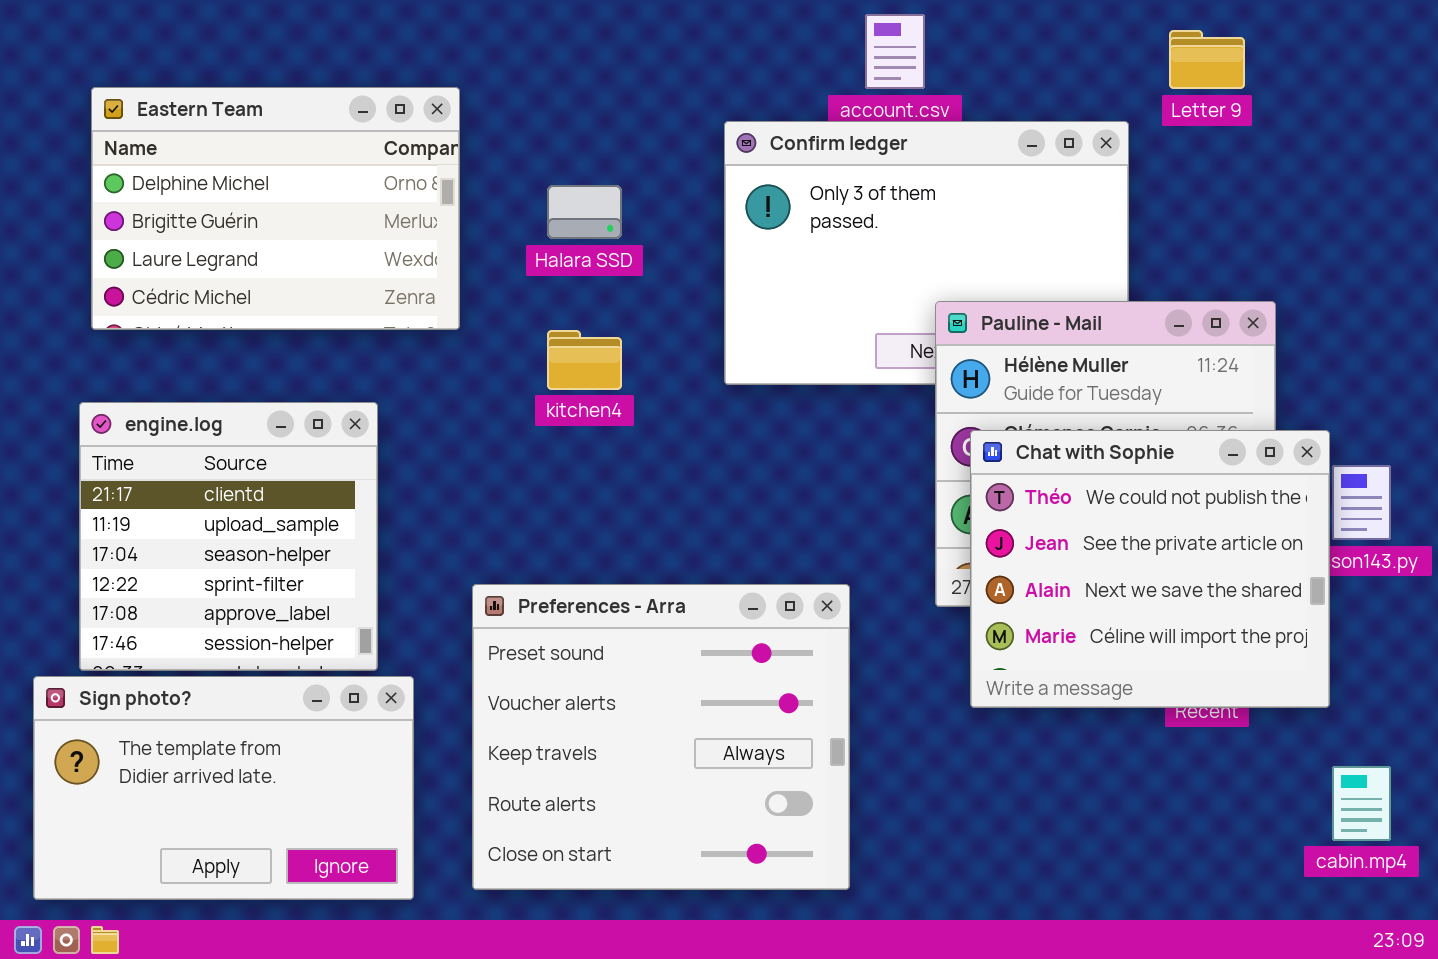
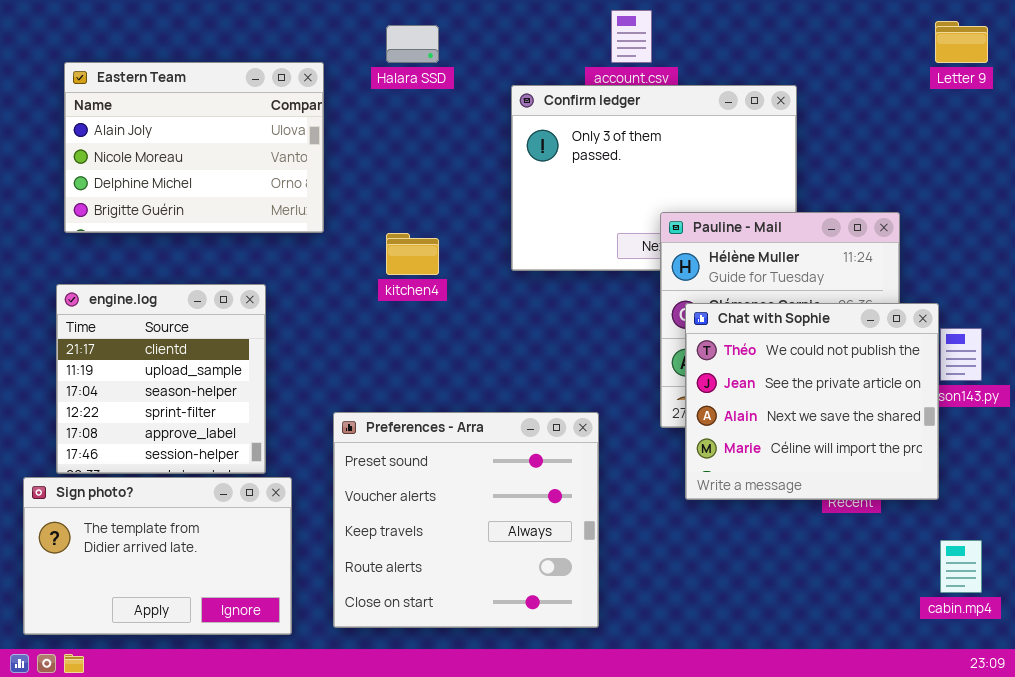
Letter 9: [1169,30,1245,89] -> [935,21,988,63], moved
Eastern Team: [91,87,460,330] -> [64,62,324,233], scrolled up 2 rows
Halara SSD: [547,185,622,239] -> [386,25,439,63], moved

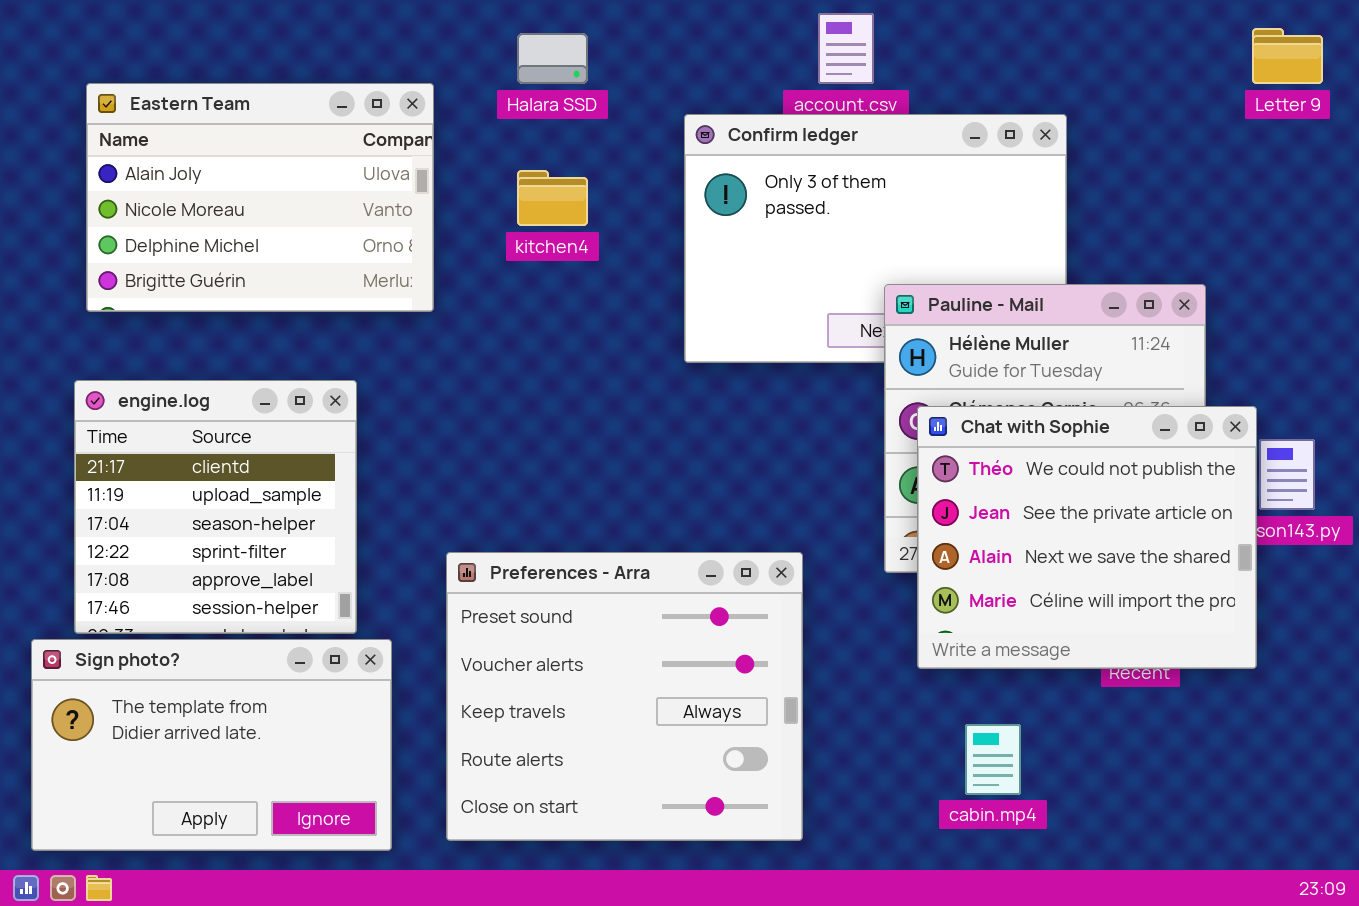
kitchen4: [386,233,439,275] -> [517,170,588,226], moved
cabin.mp4: [940,540,982,593] -> [965,724,1021,795], moved

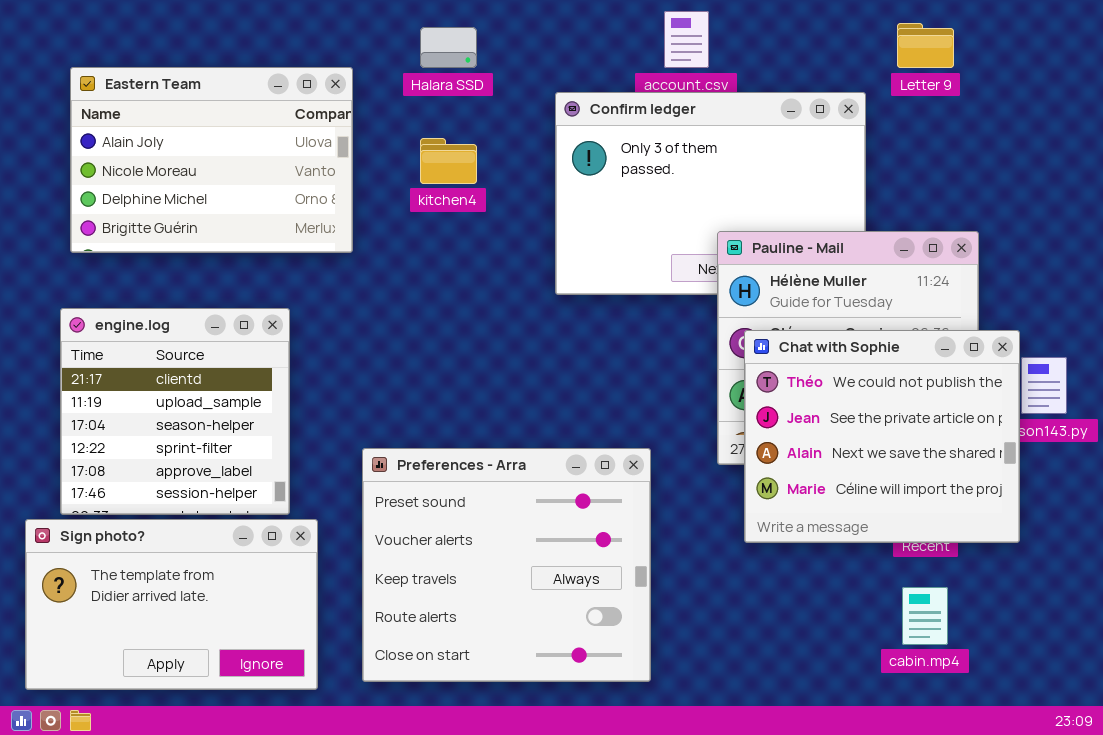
Letter 9: [1252,28,1323,84] -> [897,23,954,68], moved
cabin.mp4: [965,724,1021,795] -> [902,587,948,645], moved

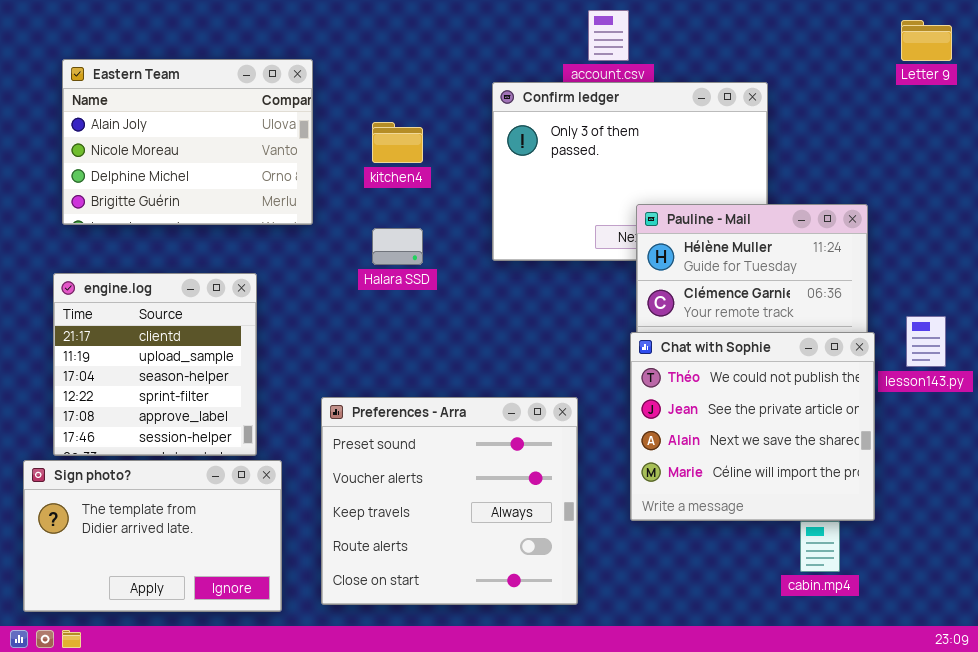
Letter 9: [897,23,954,68] -> [901,20,952,61], moved
Halara SSD: [420,27,477,68] -> [372,228,423,265], moved
Chat with Sophie: [744,330,1020,543] -> [630,332,875,521], moved

